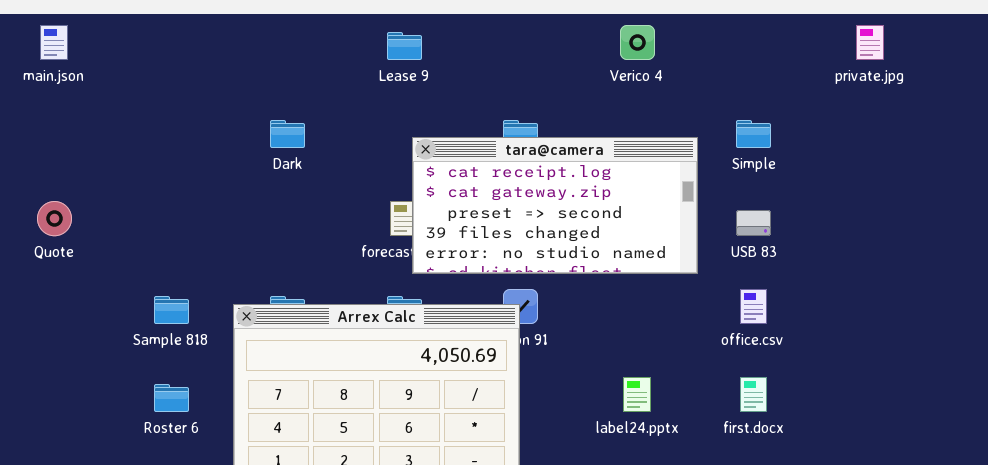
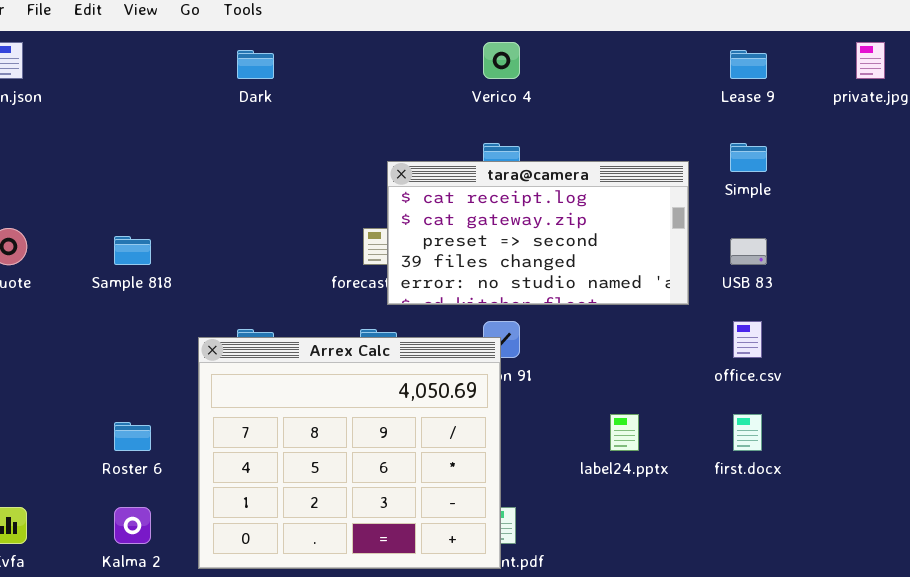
Verico 4: [620,25,655,60] -> [483,42,520,79], moved
Lease 9: [387,32,422,60] -> [730,50,767,79], moved
Dark: [270,120,305,148] -> [237,50,274,79], moved
Sample 818: [154,296,189,324] -> [114,236,151,265], moved

